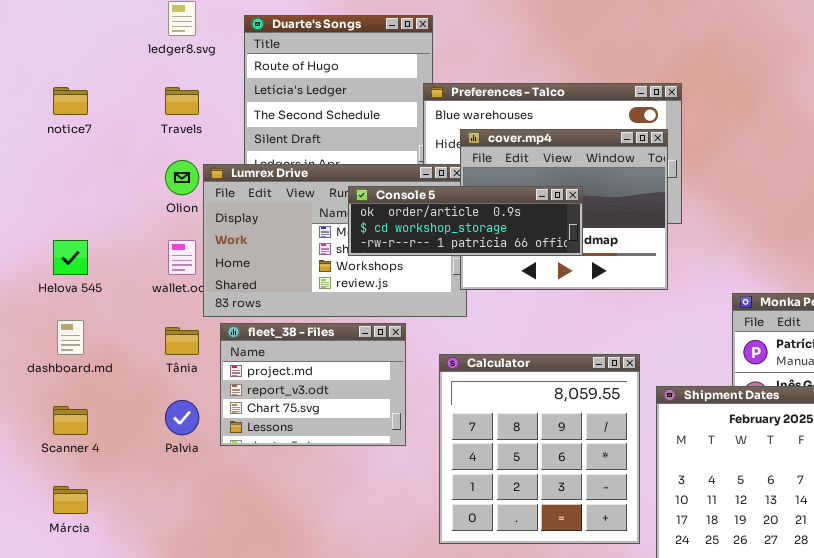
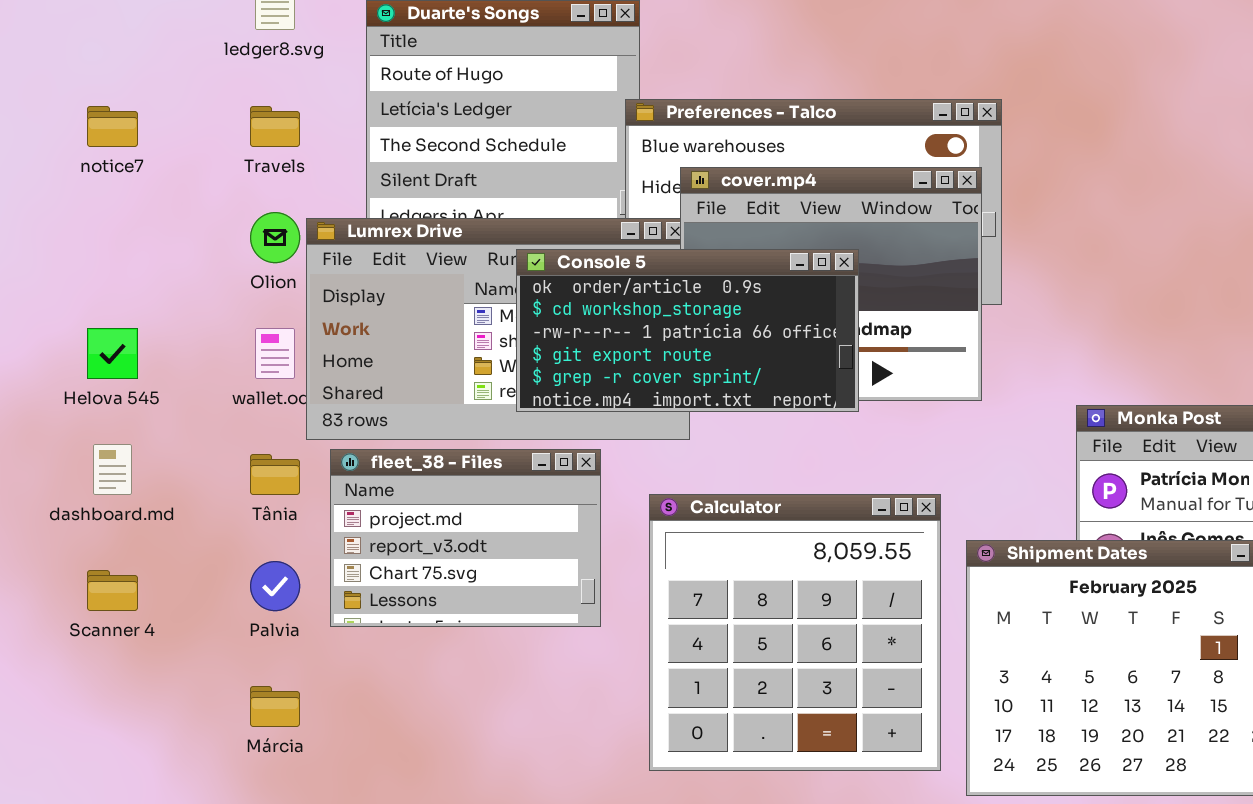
Console 5: [348,186,583,256] -> [516,249,859,412], resized
Márcia: [53,486,88,514] -> [250,686,300,727], moved

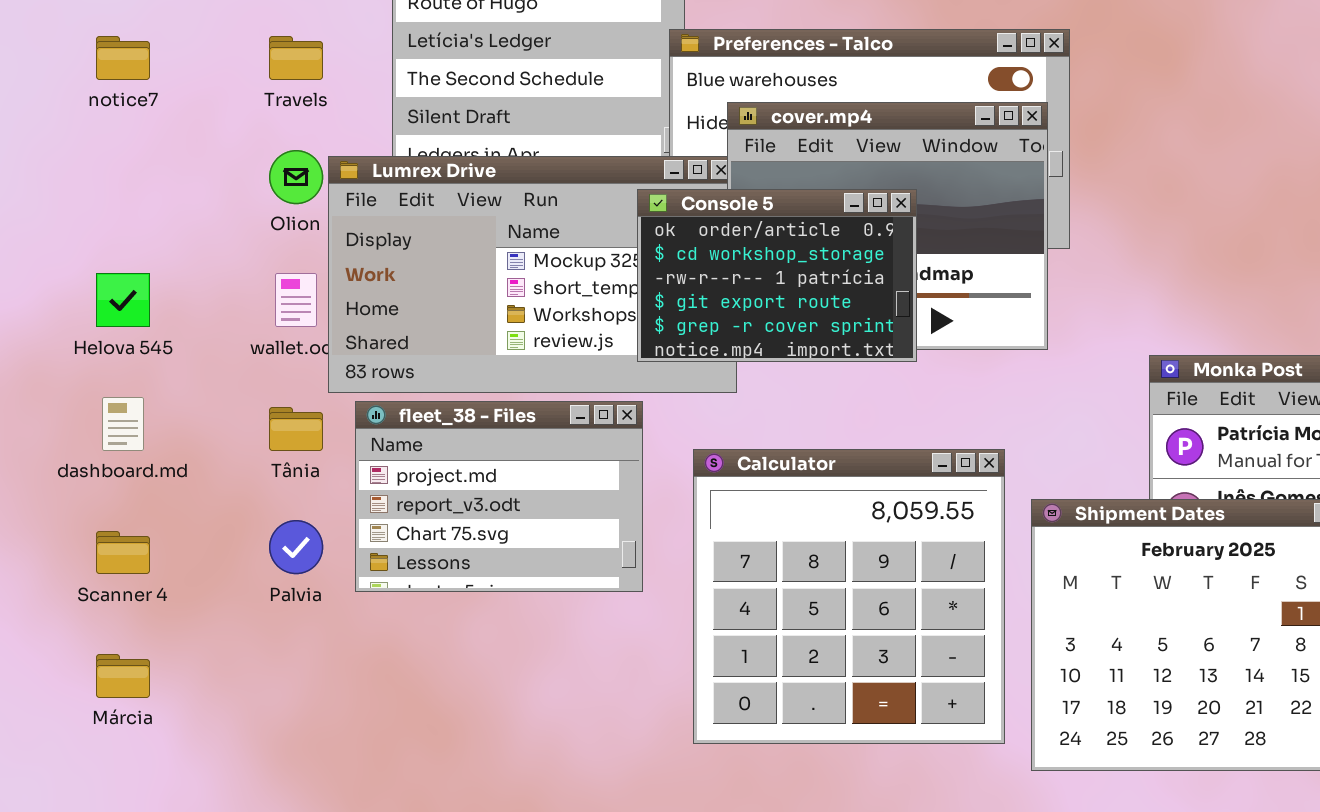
Console 5: [516,249,859,412] -> [637,189,917,362], resized
Márcia: [250,686,300,727] -> [96,654,150,698], moved

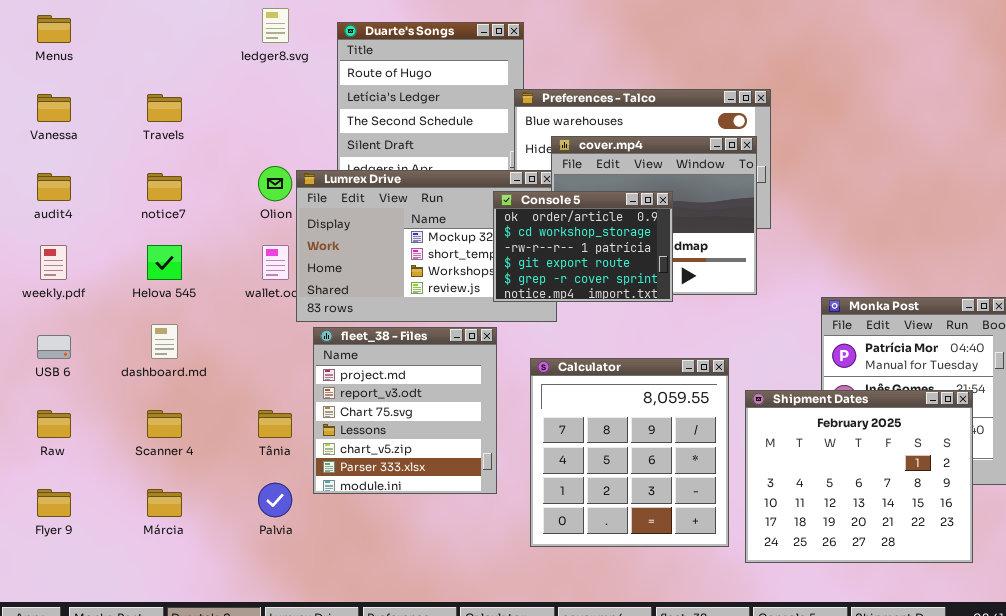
notice7: [96,36,150,80] -> [147,173,182,201], moved
Travels: [269,36,323,80] -> [147,94,182,122], moved
fleet_38 - Files: [355,401,643,592] -> [313,327,497,494], resized
Tânia: [269,407,323,451] -> [258,410,292,438], moved
Palvia: [269,520,323,574] -> [258,483,292,517], moved

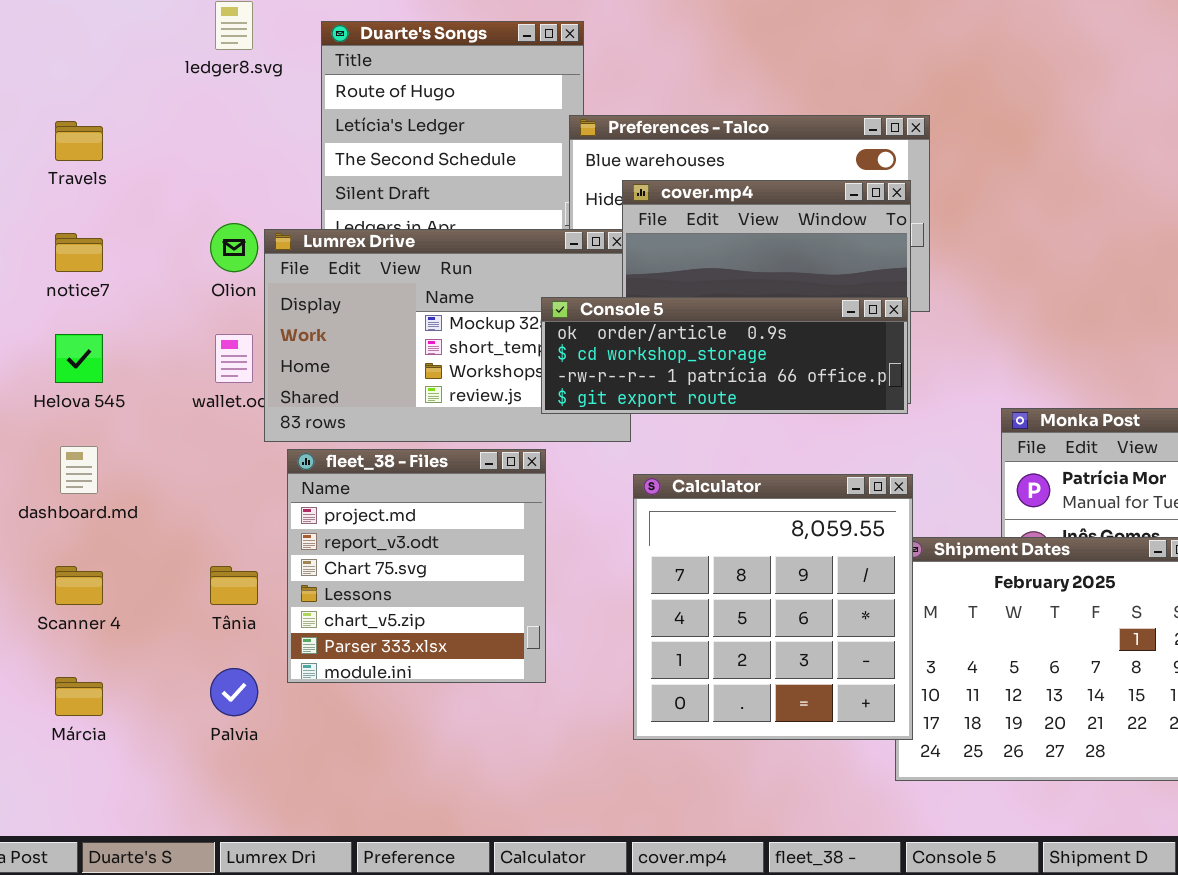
Console 5: [493,191,673,302] -> [541,297,908,414], resized
Calculator: [530,358,729,547] -> [633,474,913,740], moved

